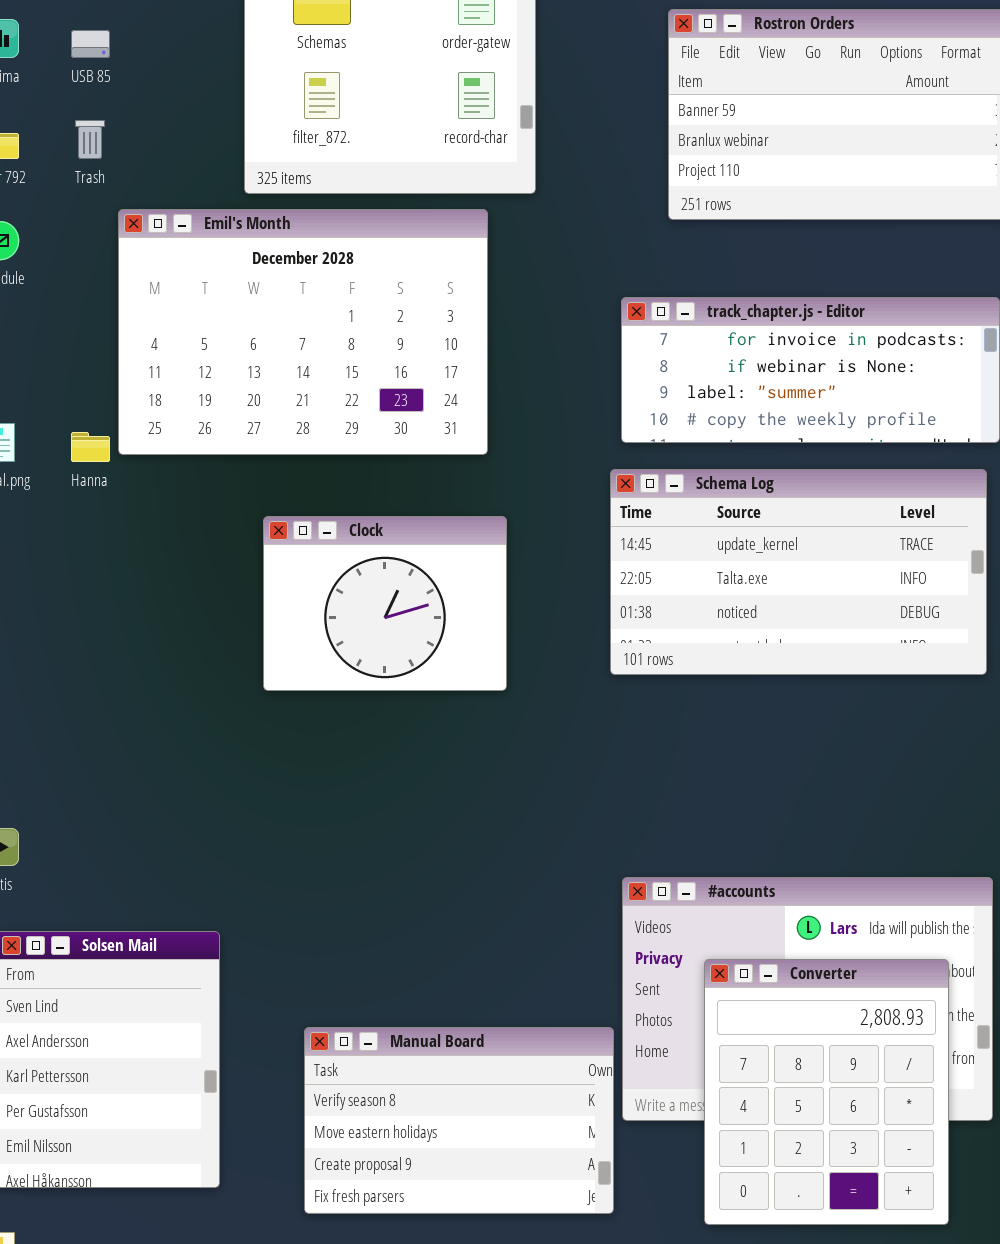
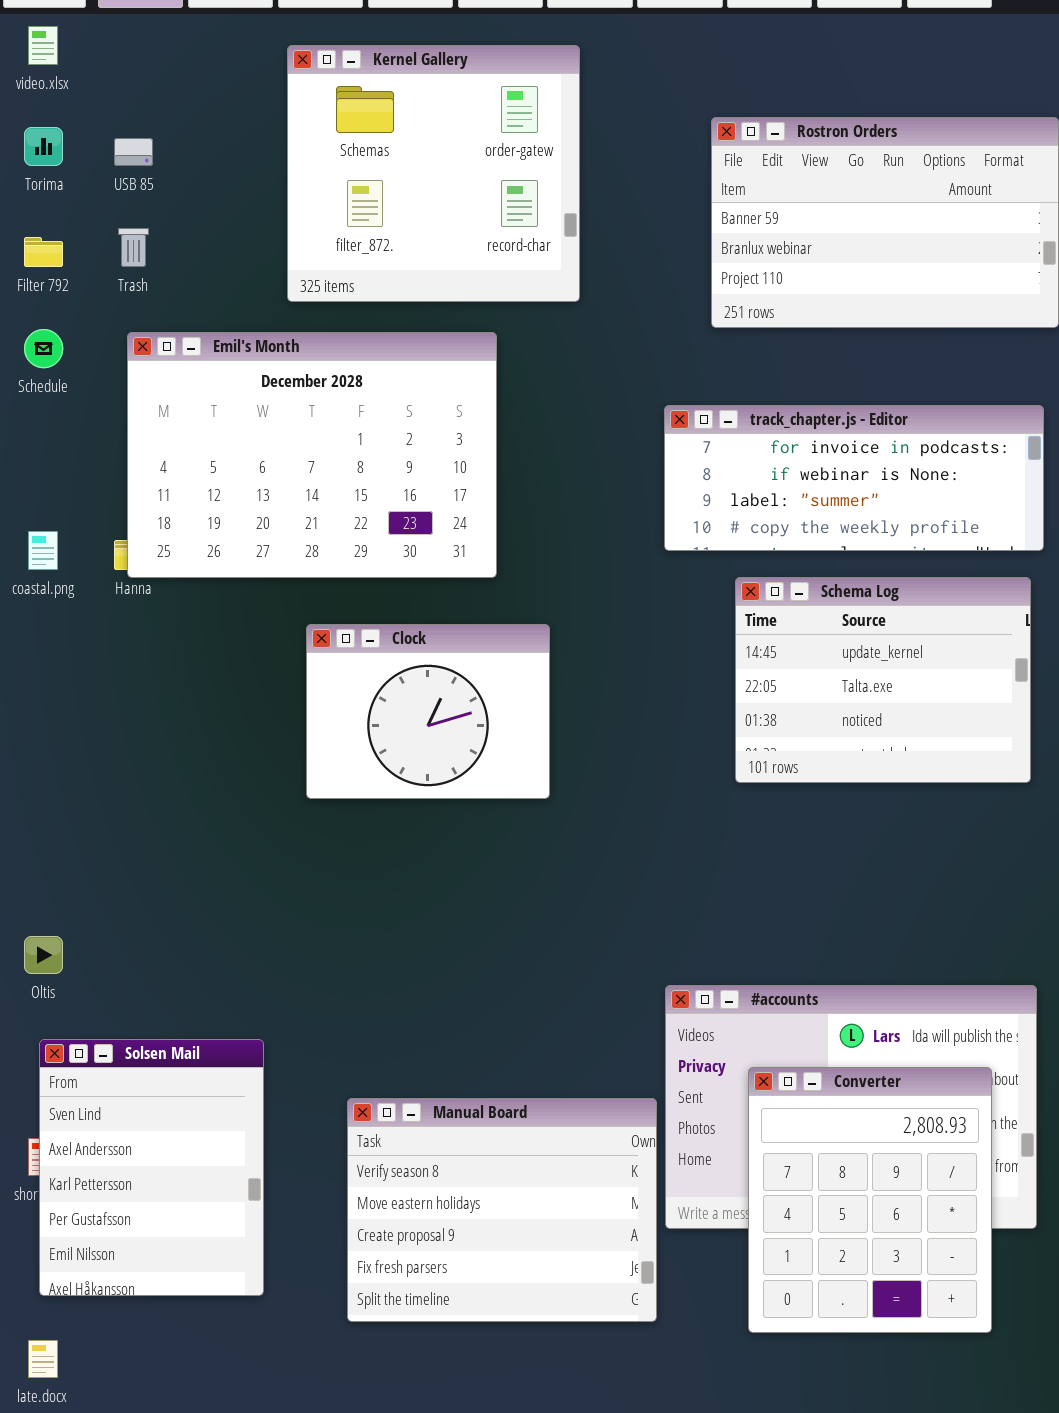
Emil's Month: [118,209,488,455] -> [127,332,497,578], moved
Schema Log: [610,469,987,675] -> [735,577,1031,783], resized
Manual Board: [304,1027,614,1214] -> [347,1098,657,1322], resized

